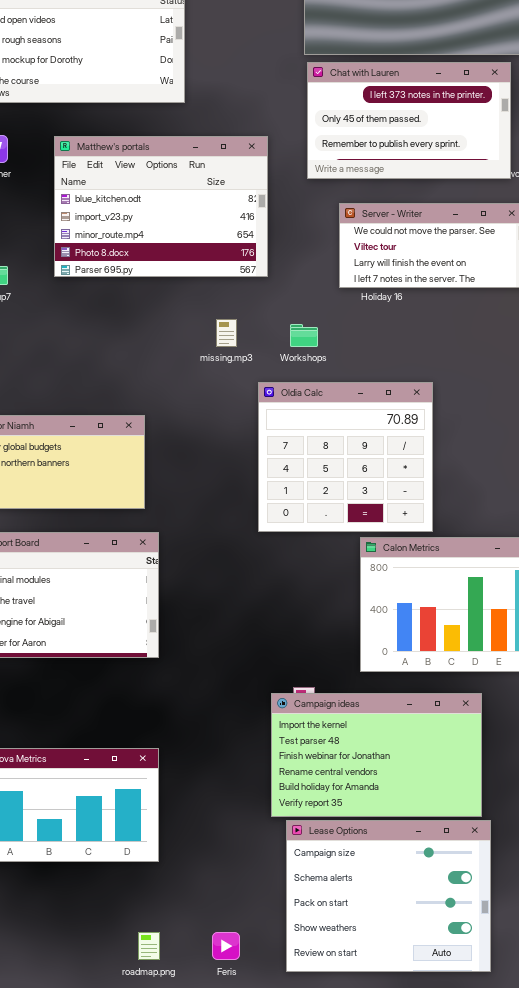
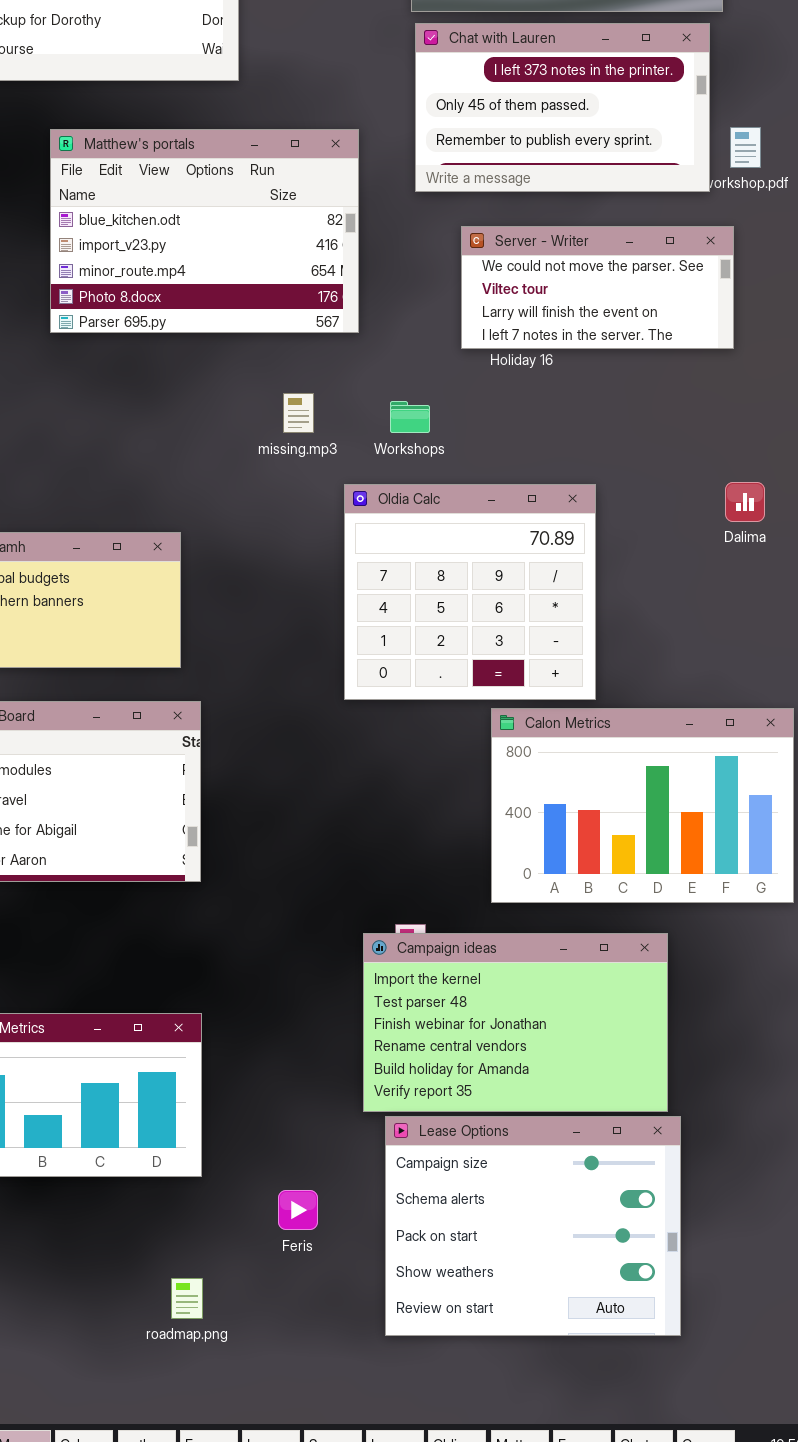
Feris: [212,932,240,960] -> [278,1190,318,1230], moved

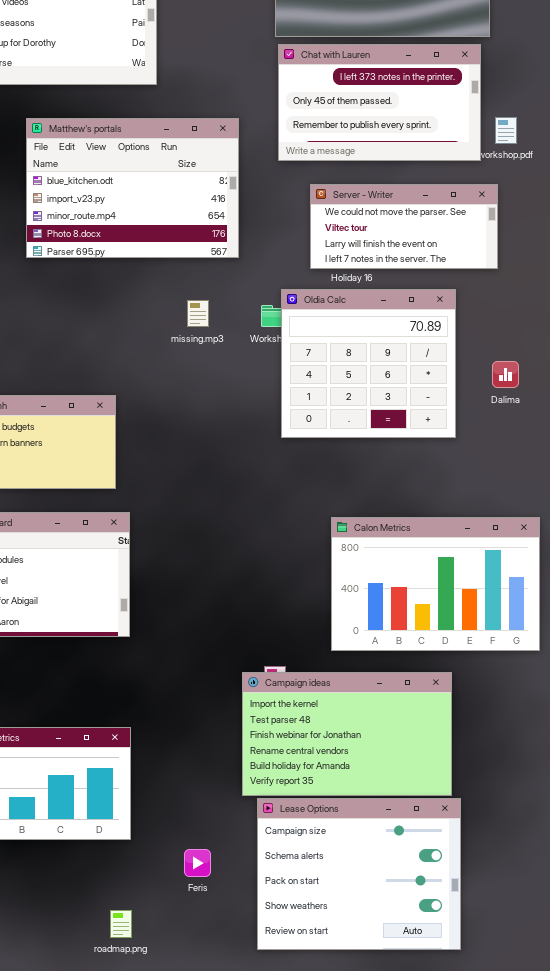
Oldia Calc: [344,484,596,700] -> [281,289,456,438], moved

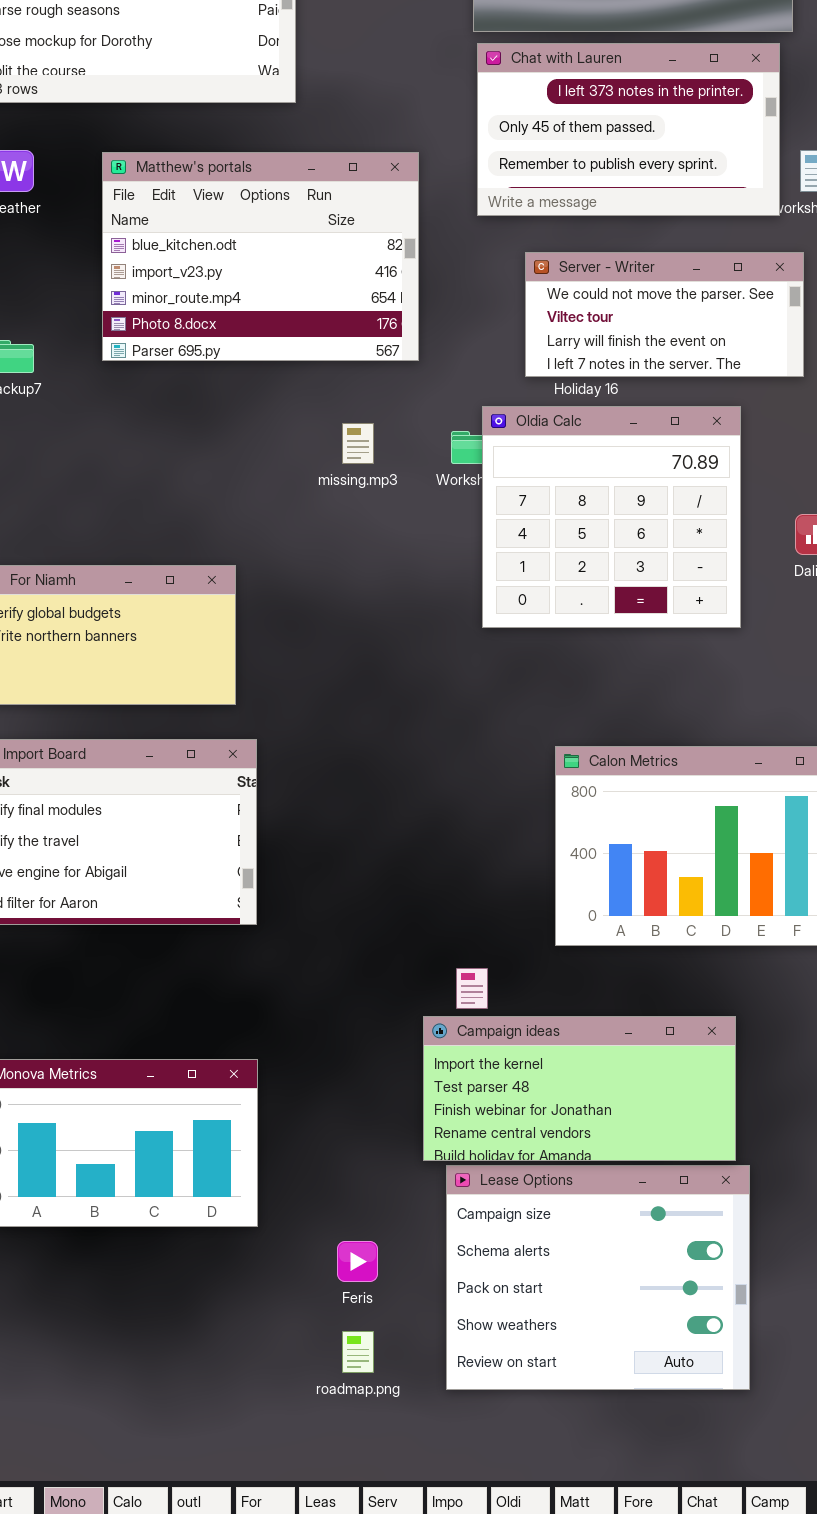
Campaign ideas: [242,672,452,796] -> [423,1016,736,1161], resized
roadmap.png: [110,910,132,938] -> [342,1331,374,1373], moved

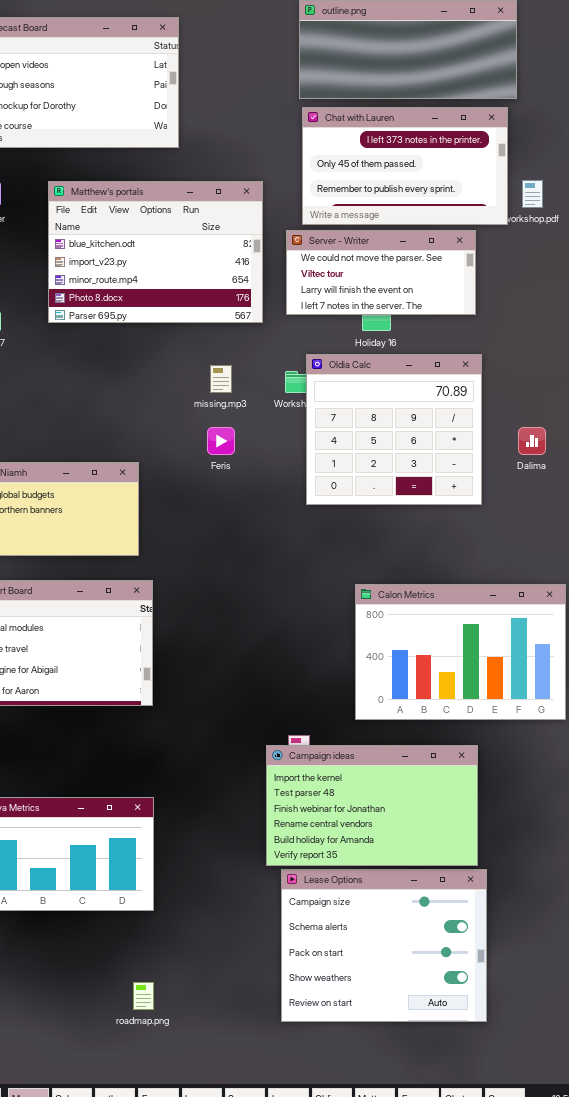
Server - Writer: [525,252,804,377] -> [286,230,476,315], moved
Campaign ideas: [423,1016,736,1161] -> [266,745,478,866], resized
Feris: [337,1241,378,1282] -> [207,427,235,455], moved
roadmap.png: [342,1331,374,1373] -> [133,982,154,1010], moved

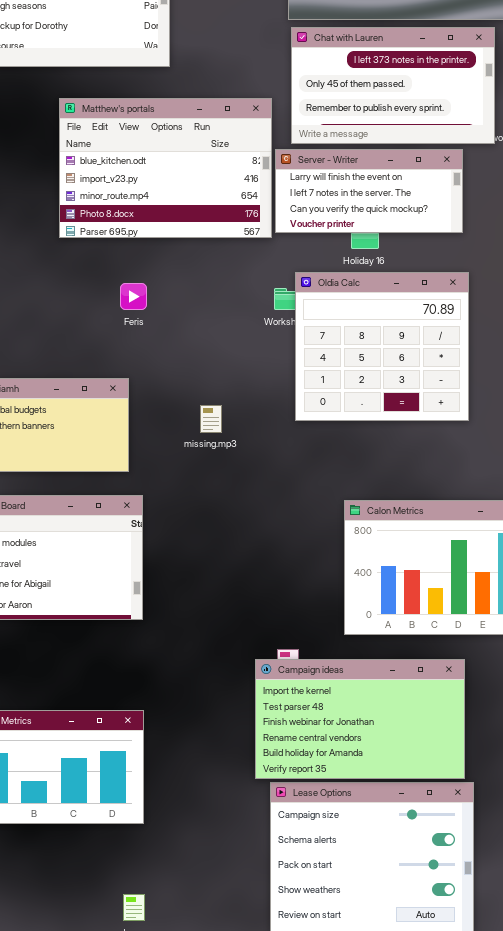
Matthew's portals: [48,181,263,323] -> [59,98,272,238], moved
Server - Writer: [286,230,476,315] -> [275,149,463,233], scrolled down 2 rows
missing.mp3: [210,365,232,393] -> [200,405,222,433], moved
Feris: [207,427,235,455] -> [120,283,147,310], moved

